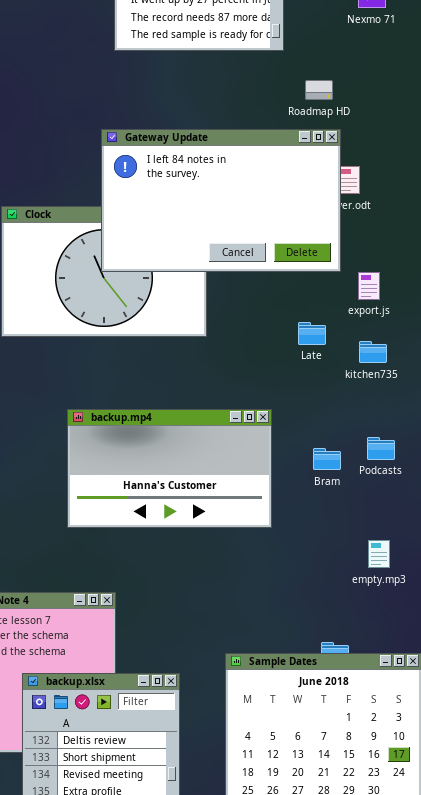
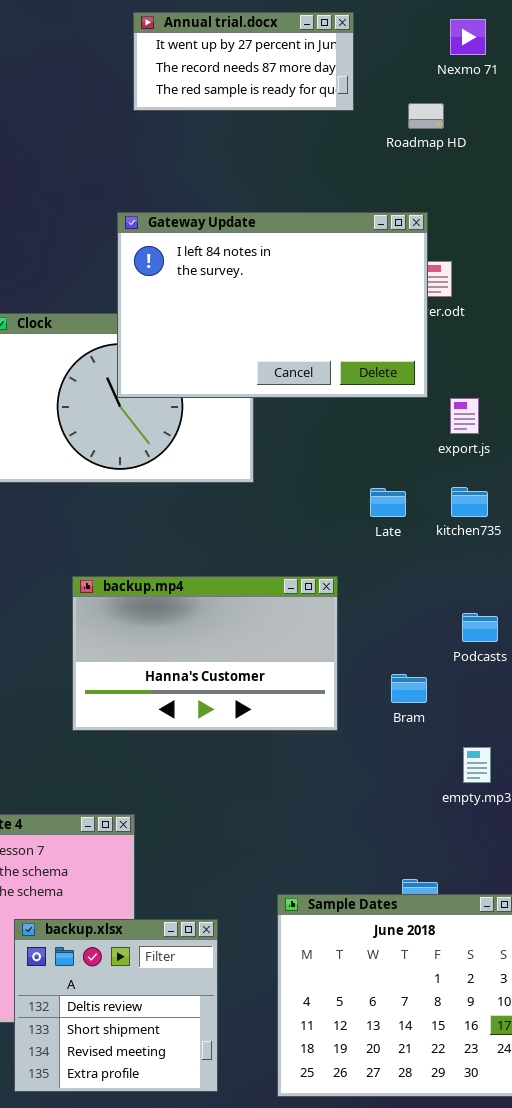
Roadmap HD: [305,80,333,100] -> [408,103,444,129], moved
Late: [298,322,326,345] -> [370,488,406,517], moved
Bram: [313,448,341,470] -> [391,674,427,703], moved

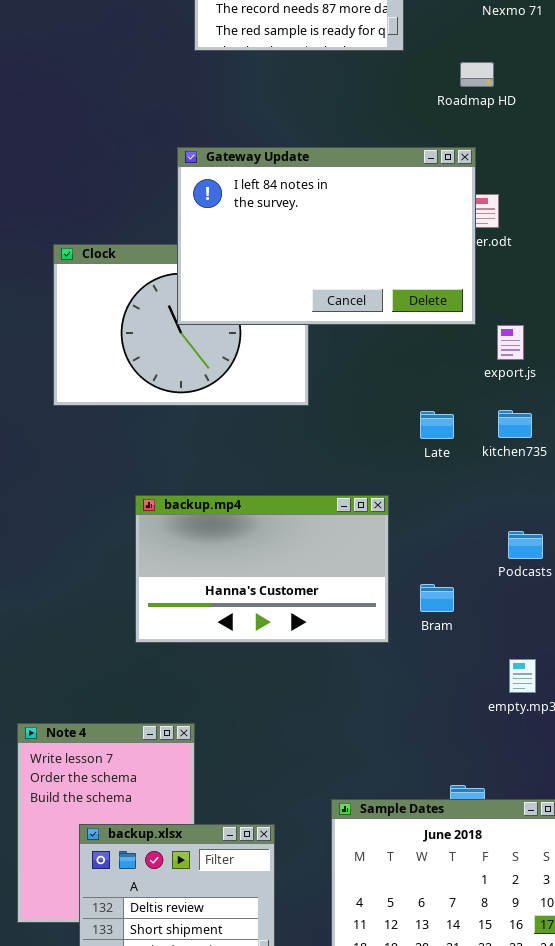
Roadmap HD: [408,103,444,129] -> [460,62,494,87], moved
Bram: [391,674,427,703] -> [420,584,454,612], moved

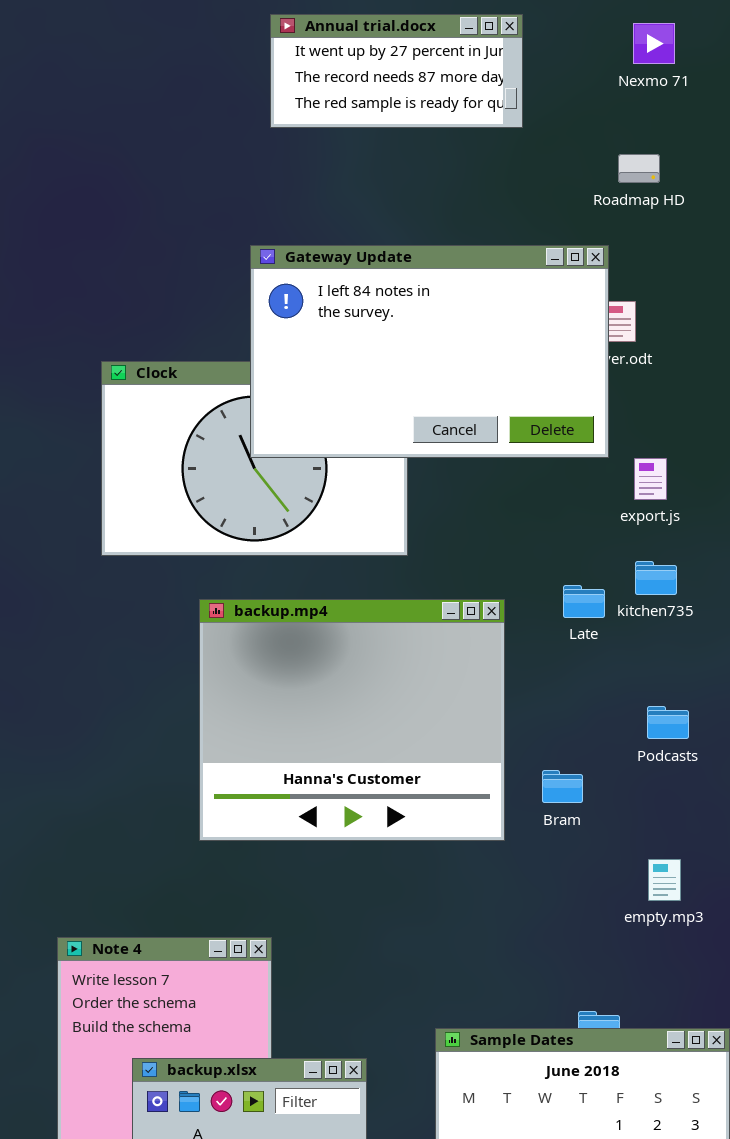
Roadmap HD: [460,62,494,87] -> [618,154,660,183], moved
Late: [420,411,454,439] -> [563,585,605,618], moved
backup.mp4: [135,495,389,643] -> [199,599,505,841], resized

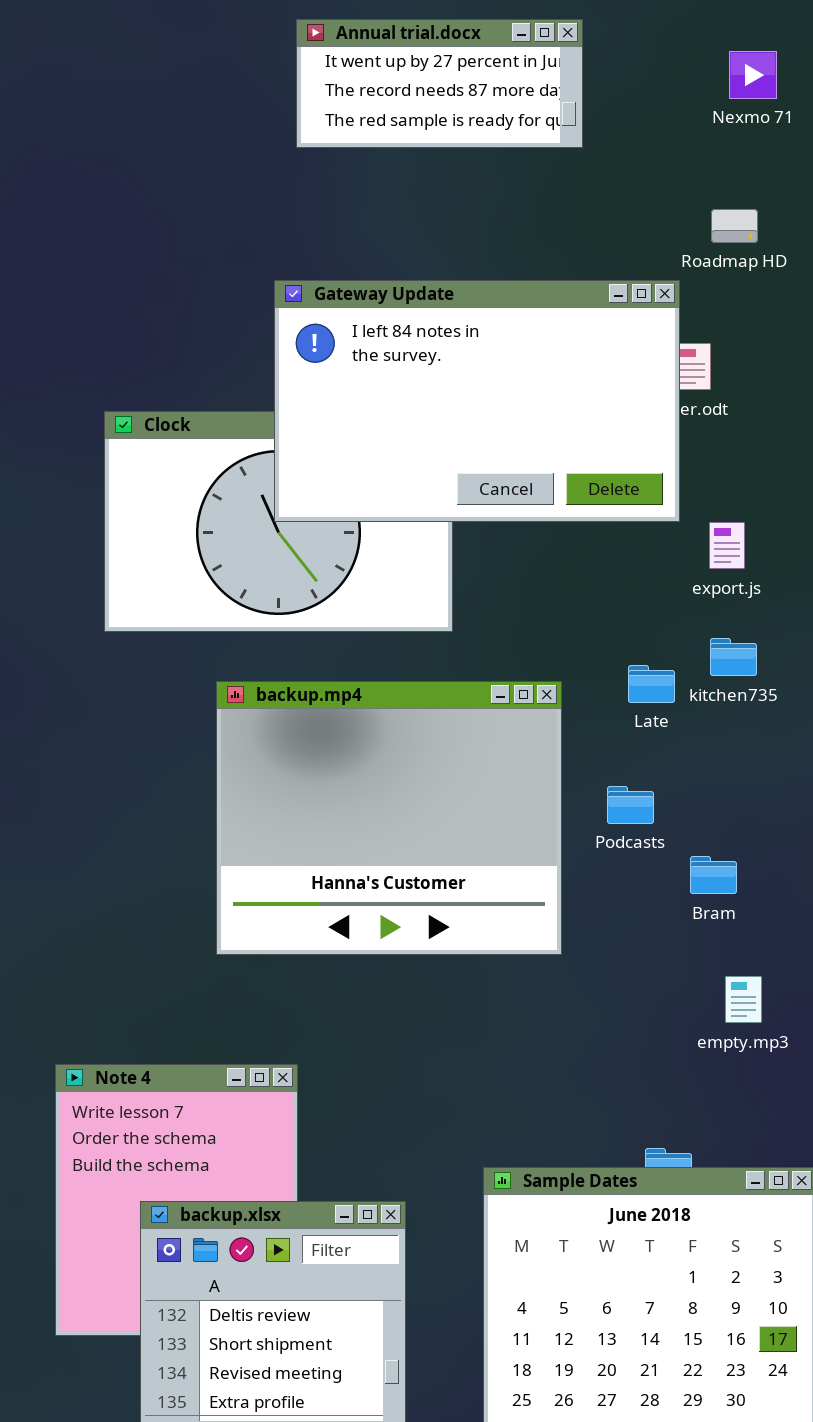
Nexmo 71: [633,23,675,64] -> [729,51,777,99], moved
Roadmap HD: [618,154,660,183] -> [711,209,758,243], moved
Podcasts: [647,706,689,739] -> [607,786,654,824], moved
Bram: [542,770,583,803] -> [690,856,737,894], moved

